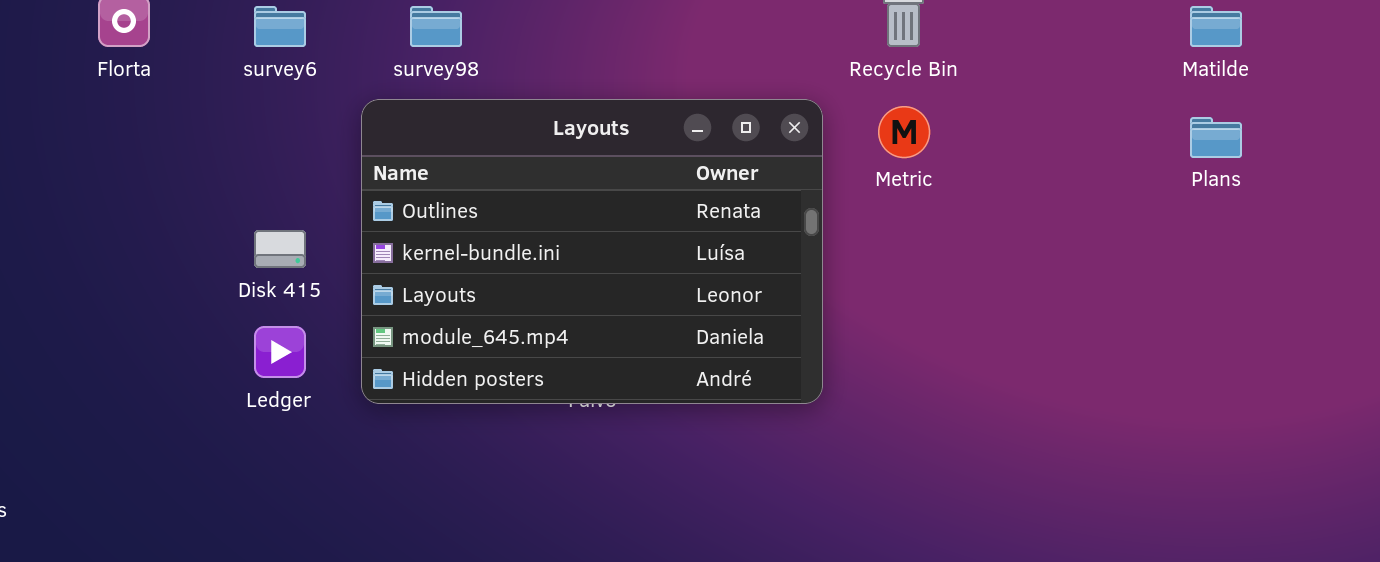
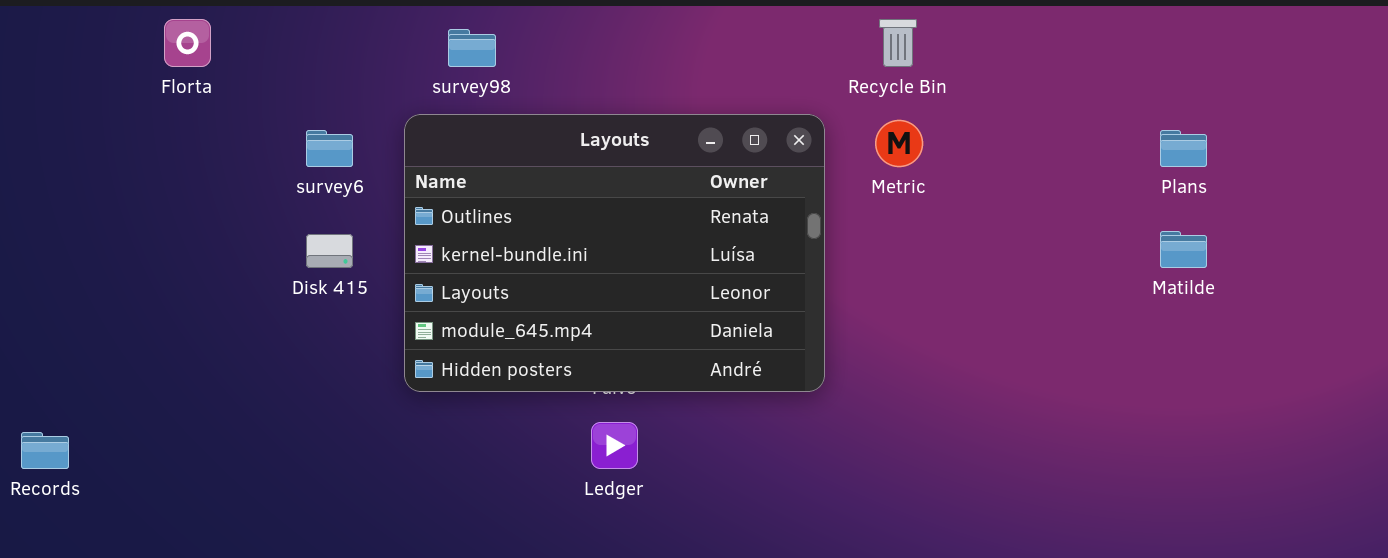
survey6: [254,6,306,47] -> [306,130,353,167], moved
Matilde: [1190,6,1242,47] -> [1160,231,1207,268], moved
Ledger: [254,326,306,378] -> [591,422,638,469], moved

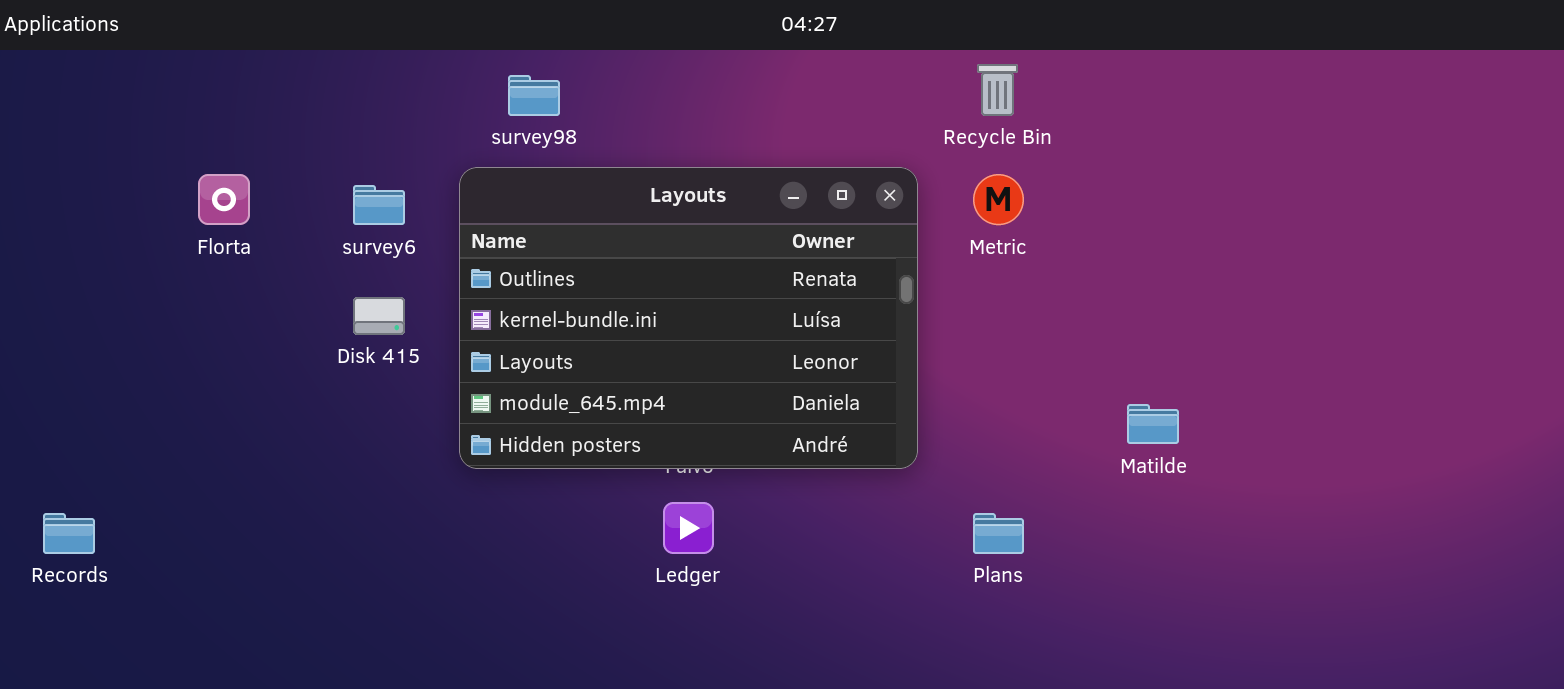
Florta: [164,19,211,67] -> [198,174,250,225], moved
Plans: [1160,130,1207,167] -> [973,513,1024,554], moved
Matilde: [1160,231,1207,268] -> [1127,404,1179,444], moved

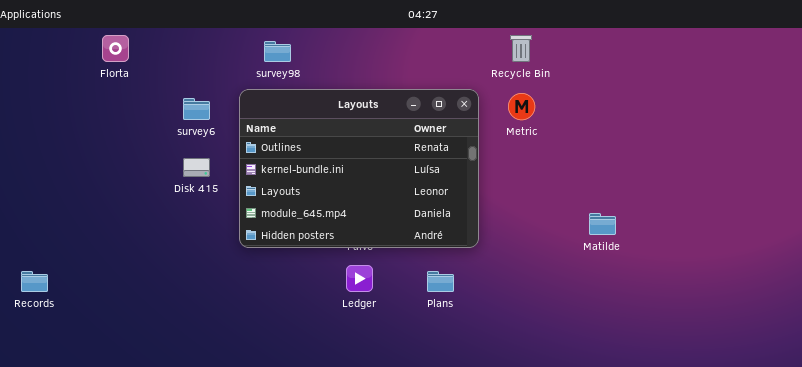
Florta: [198,174,250,225] -> [102,35,129,62], moved
Plans: [973,513,1024,554] -> [427,271,454,292], moved

